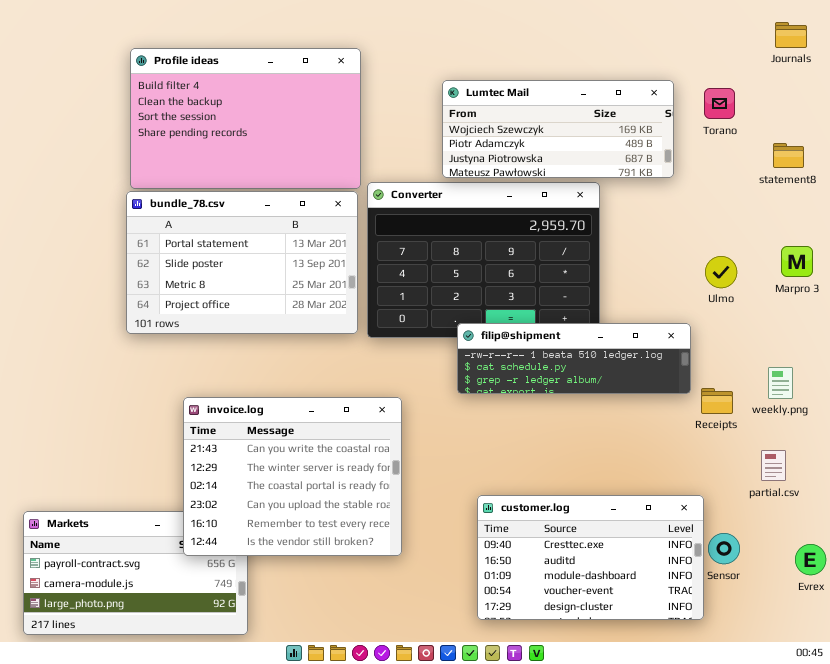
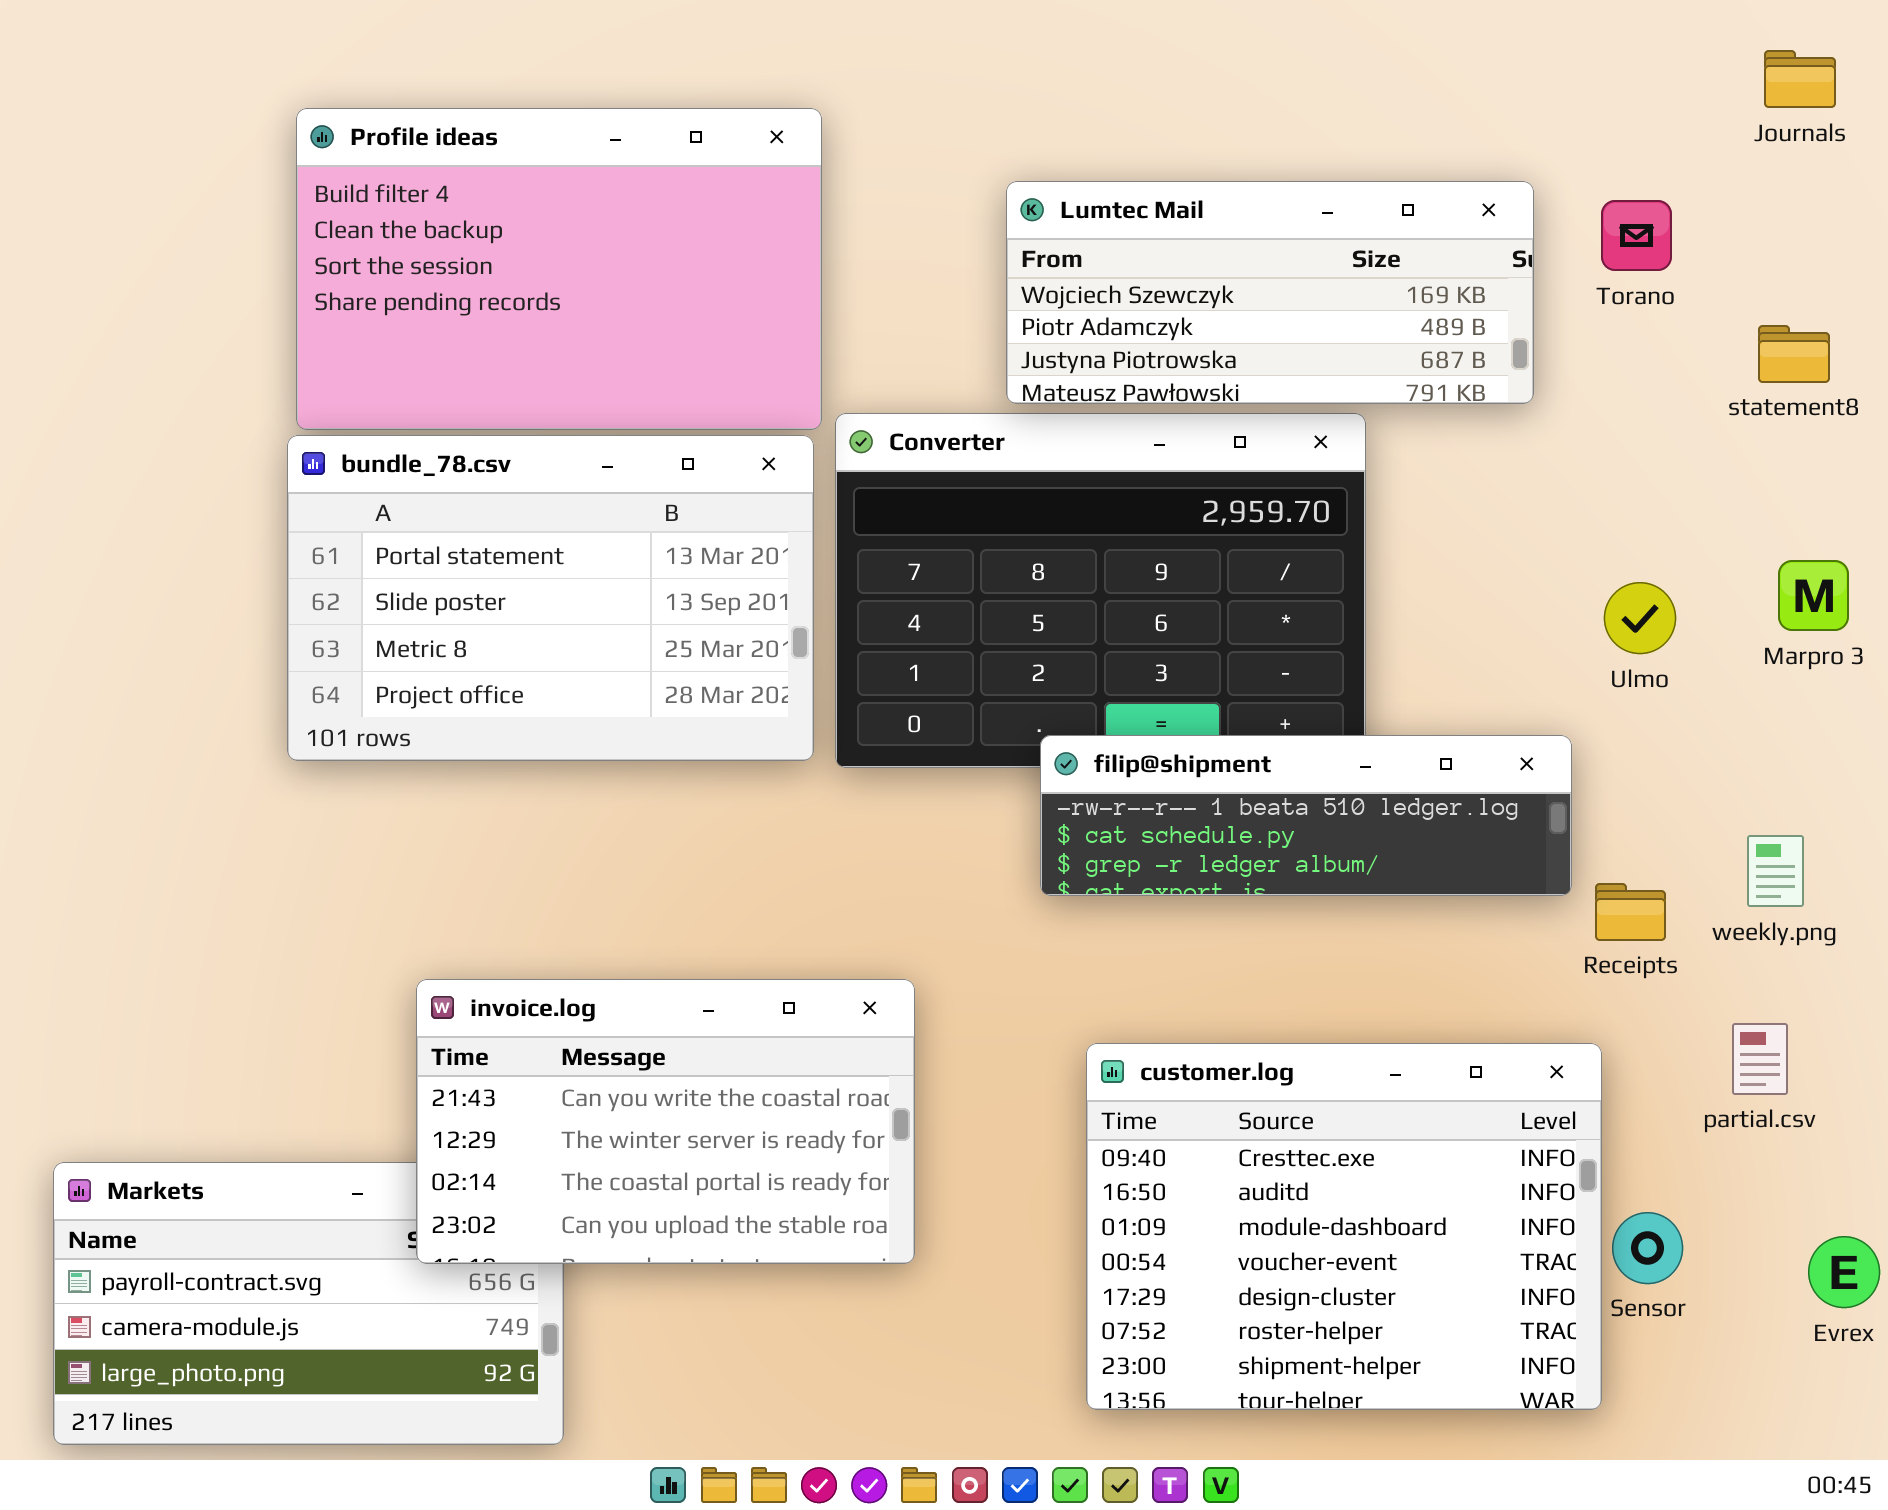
invoice.log: [183,397,402,556] -> [416,979,915,1264], resized
customer.log: [477,495,704,620] -> [1086,1043,1602,1410], resized

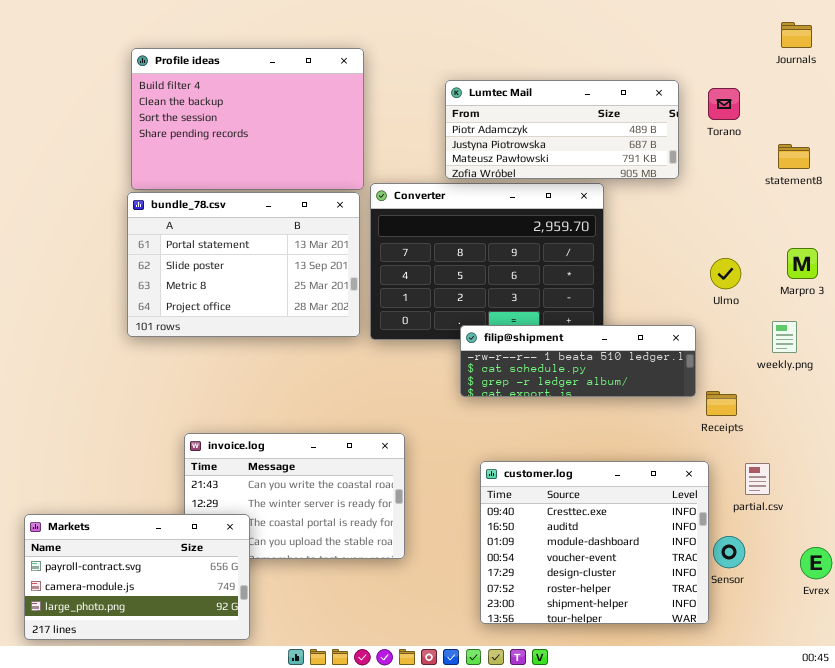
Lumtec Mail: [1006,181,1534,404] -> [445,80,679,179], scrolled down 1 row
weekly.png: [1747,835,1804,907] -> [772,321,797,353], moved
partial.csv: [1732,1023,1788,1095] -> [745,463,770,495], moved
Markets: [53,1162,564,1445] -> [24,514,250,640], raised

